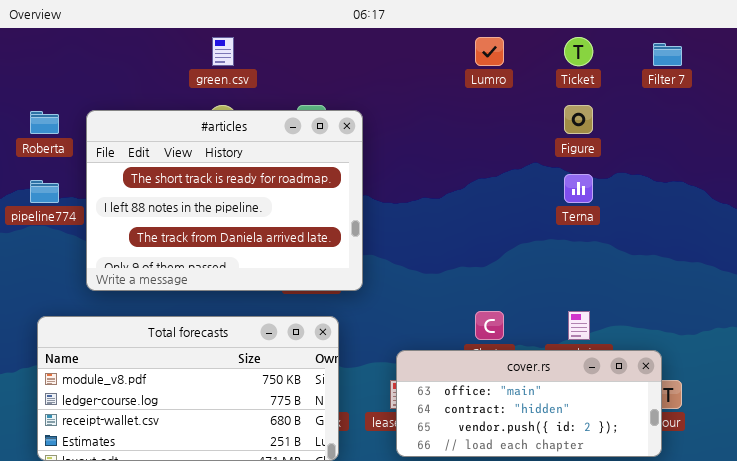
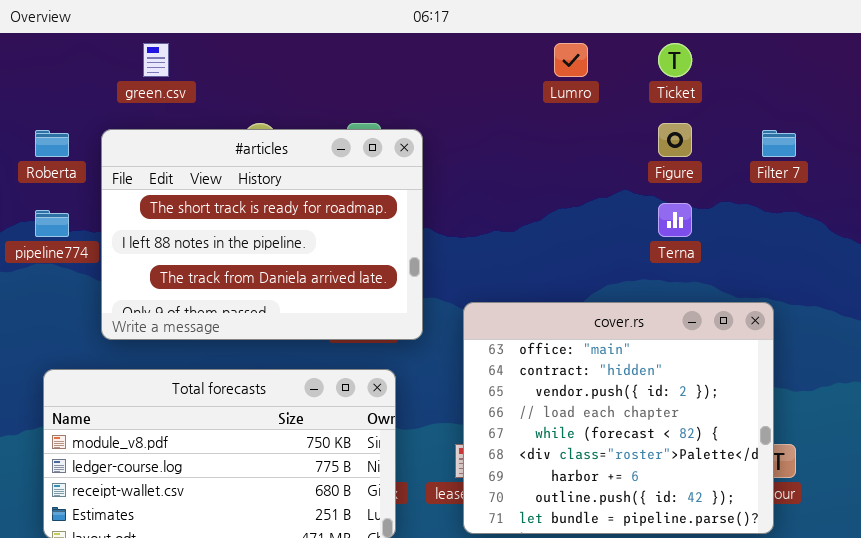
green.csv: [212,37,234,66] -> [143,43,169,77], moved
Filter 7: [653,43,682,66] -> [762,130,796,157], moved
cover.rs: [396,350,662,457] -> [463,302,774,534], resized

